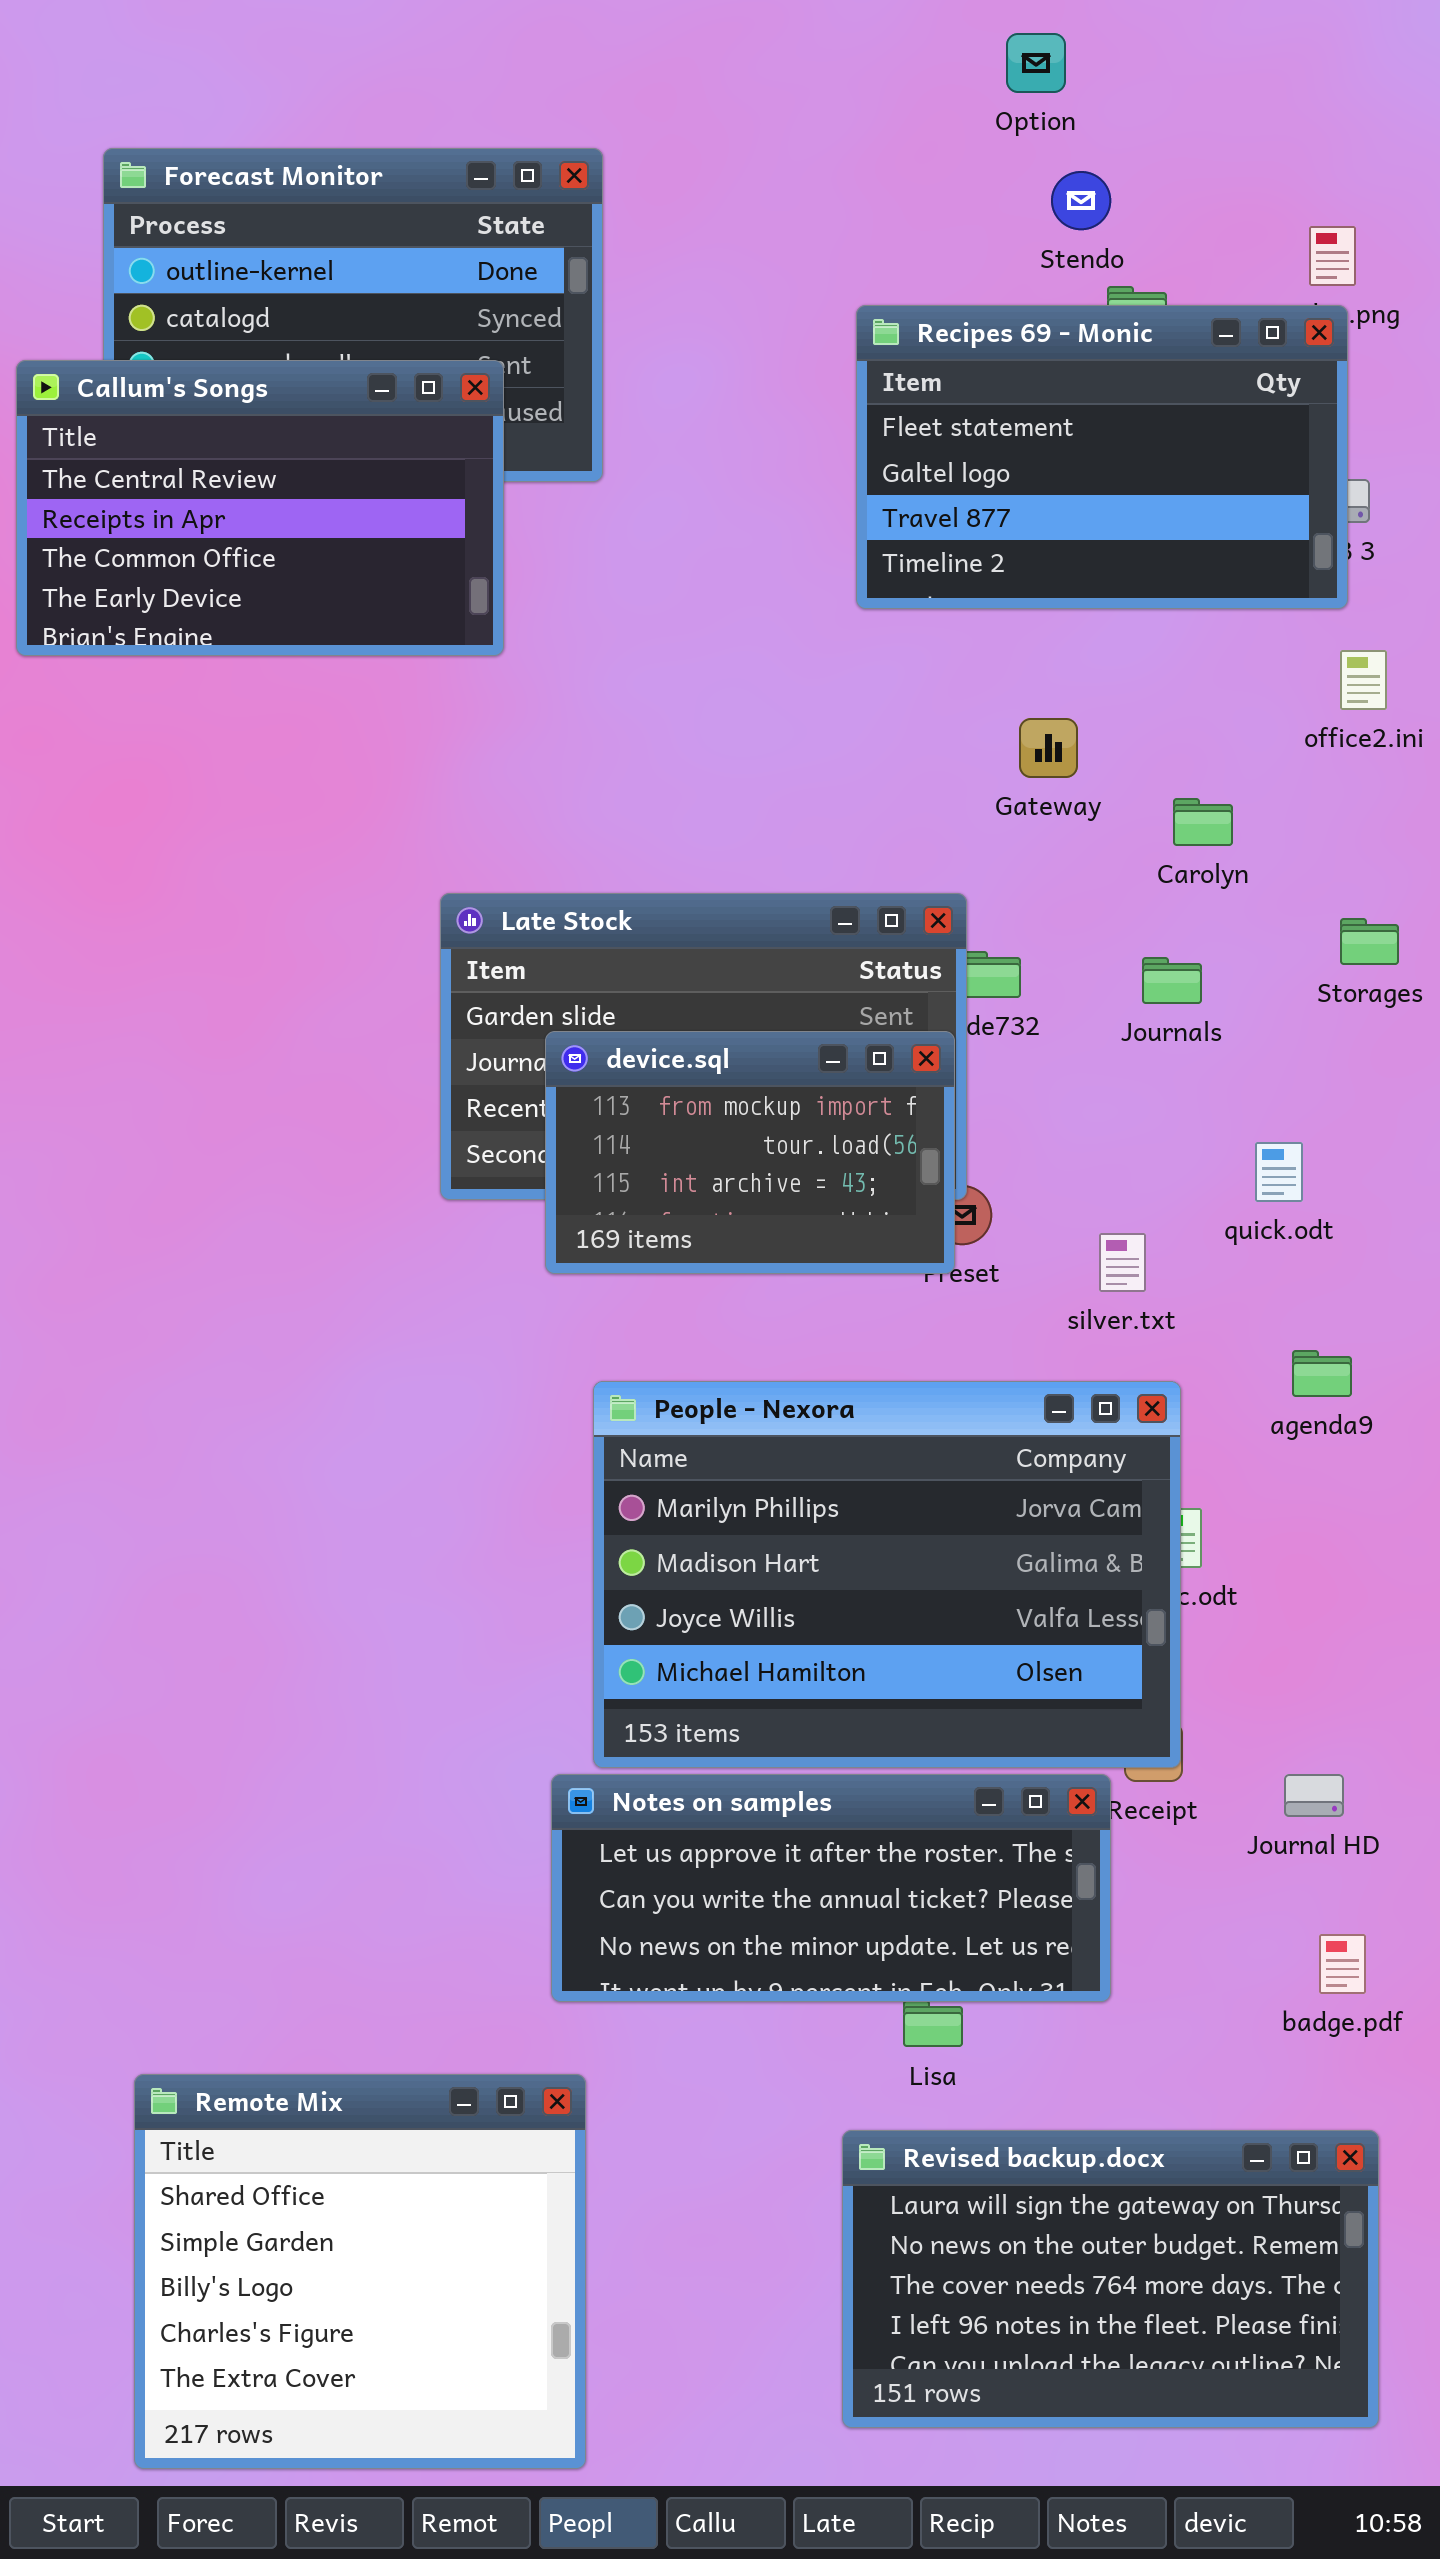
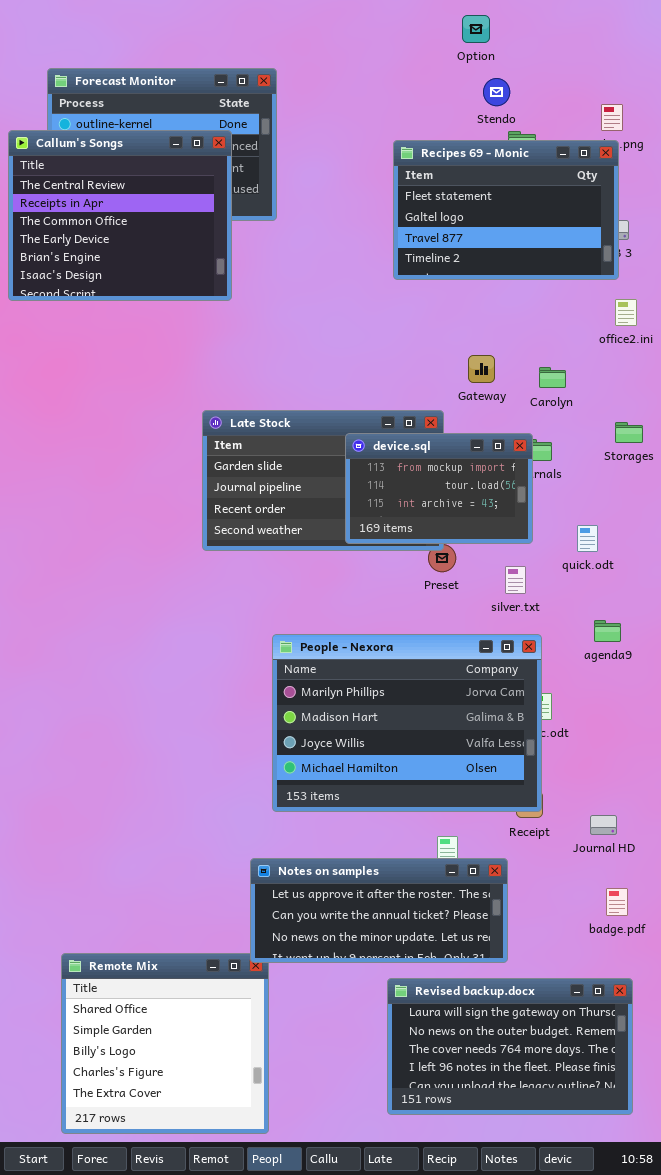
Callum's Songs: [16,360,504,656] -> [8,130,232,301], resized
Gateway: [1019,718,1078,778] -> [468,355,495,383], moved
device.sql: [545,1031,955,1274] -> [345,433,533,544], moved
Notes on samples: [551,1774,1111,2002] -> [250,858,508,963], moved

